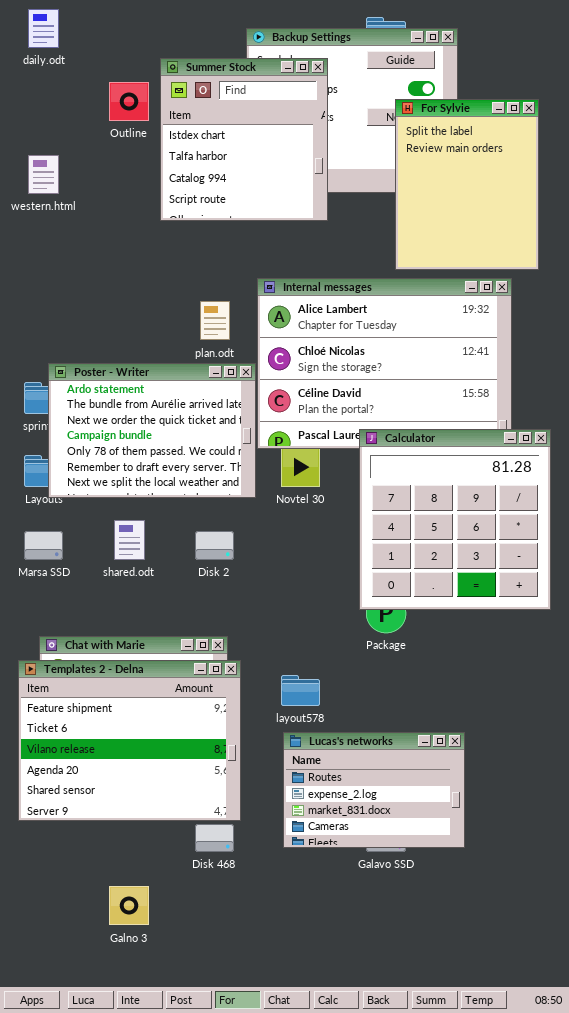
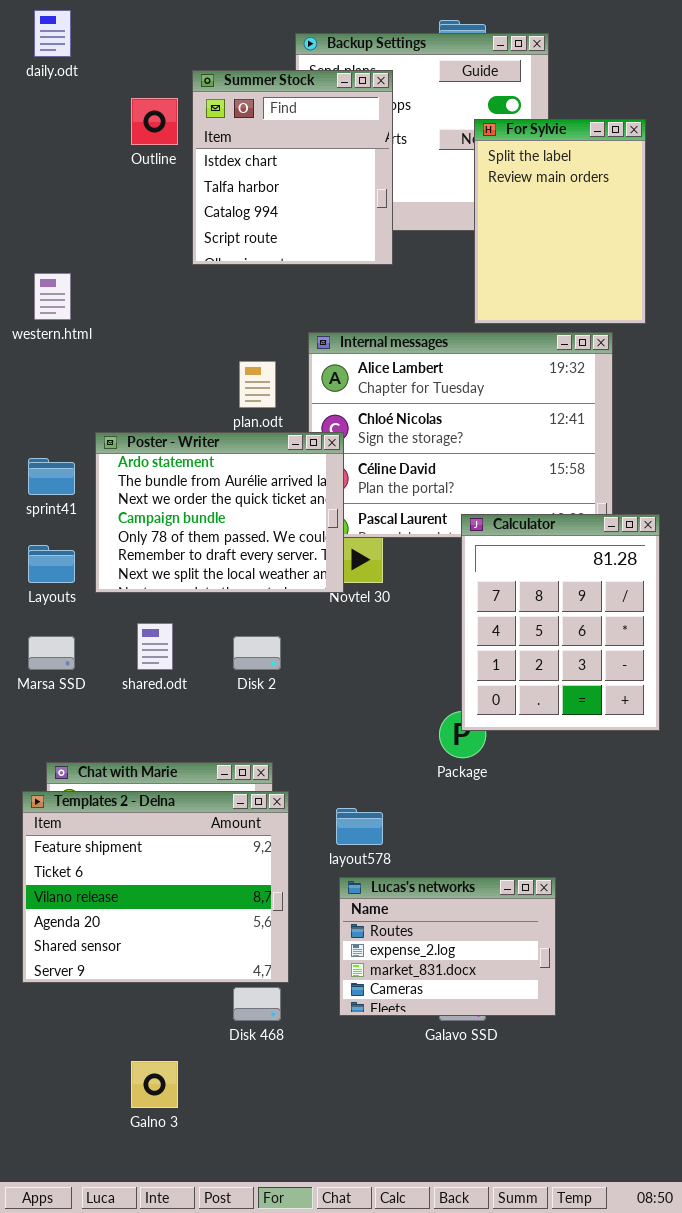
western.html: [28,155,59,194] -> [34,273,71,320], moved
Poster - Writer: [48,363,256,498] -> [95,432,344,593], moved
Calculator: [359,429,551,610] -> [461,514,660,731], resized

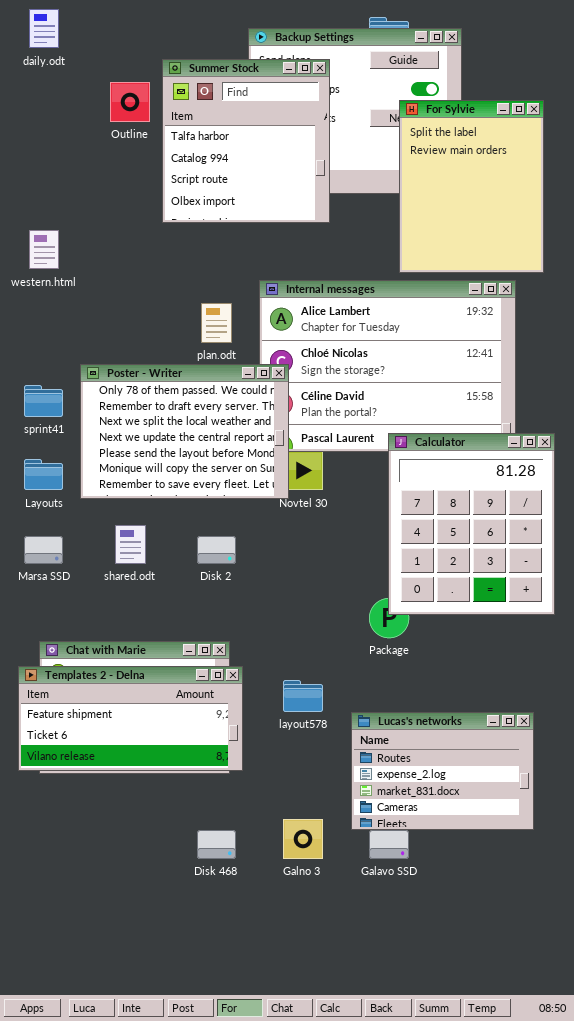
Summer Stock: [192,70,393,265] -> [162,59,330,223], scrolled down 1 row
Poster - Writer: [95,432,344,593] -> [80,364,289,499], scrolled down 4 rows
Templates 2 - Delna: [22,791,289,983] -> [18,666,243,771], resized
Lucas's networks: [339,877,556,1016] -> [351,712,534,830], moved
Galno 3: [131,1061,178,1108] -> [283,819,323,859], moved

